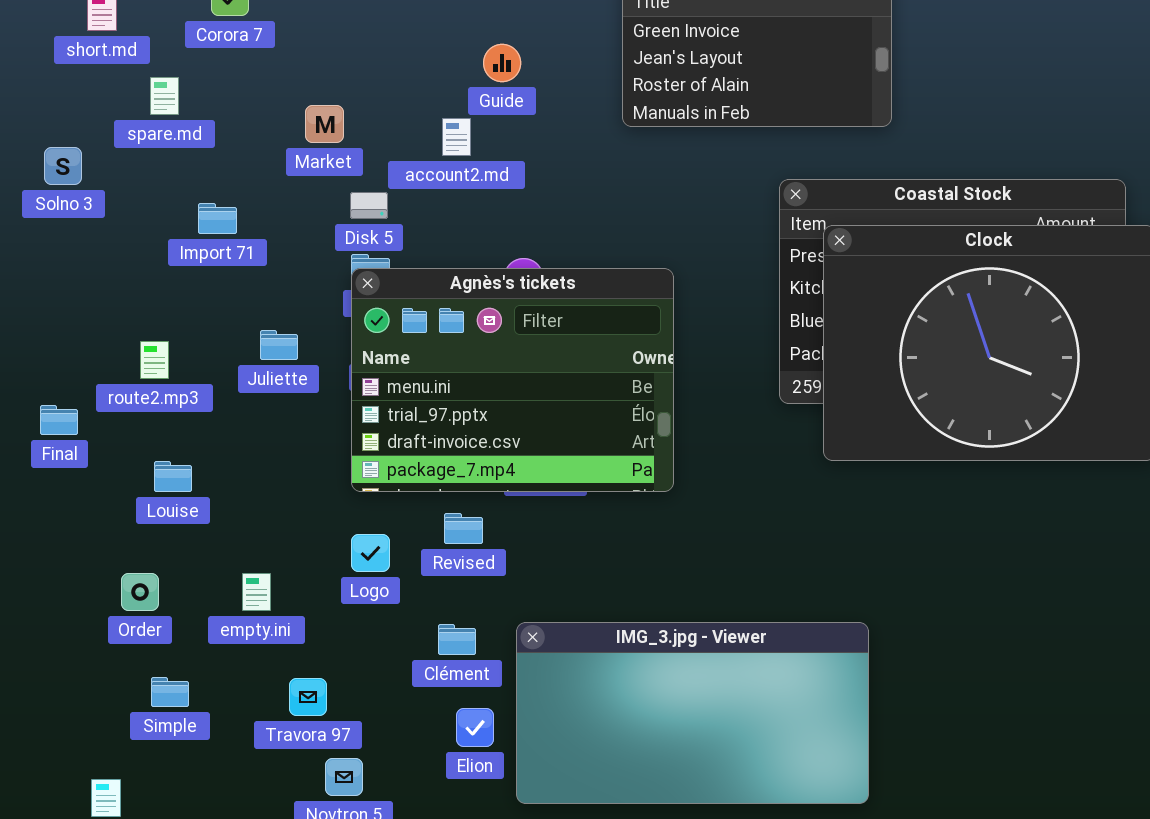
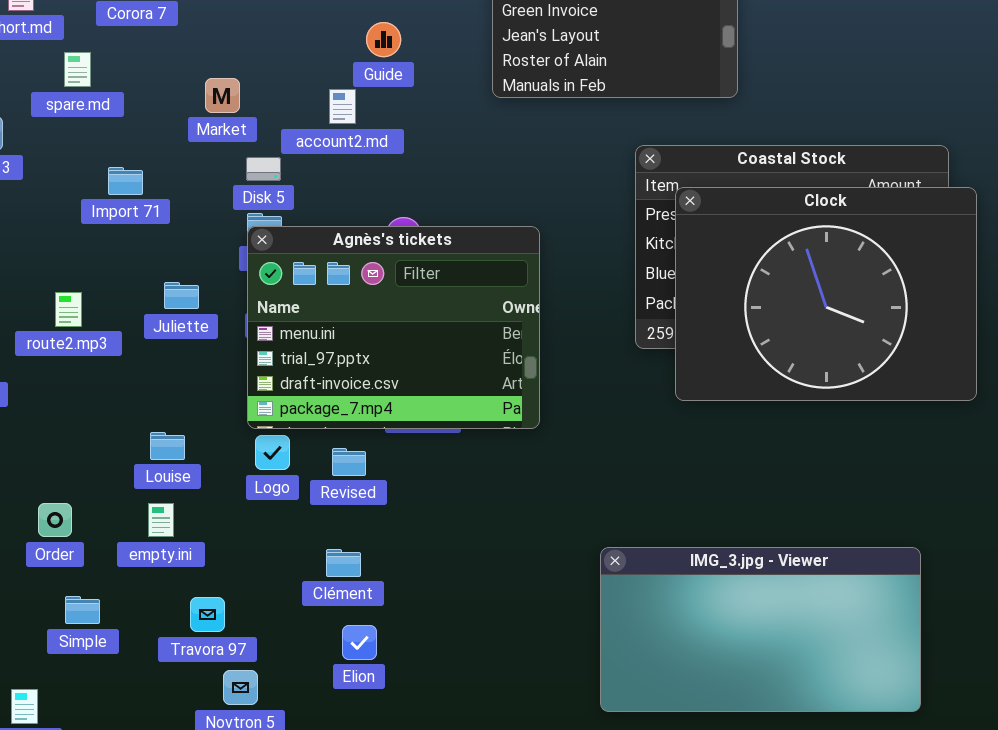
Louise: [154,461,192,492] -> [150,432,185,460], moved
Logo: [351,534,390,572] -> [255,435,290,470], moved
IMG_3.jpg - Viewer: [516,622,869,804] -> [600,547,921,712], moved

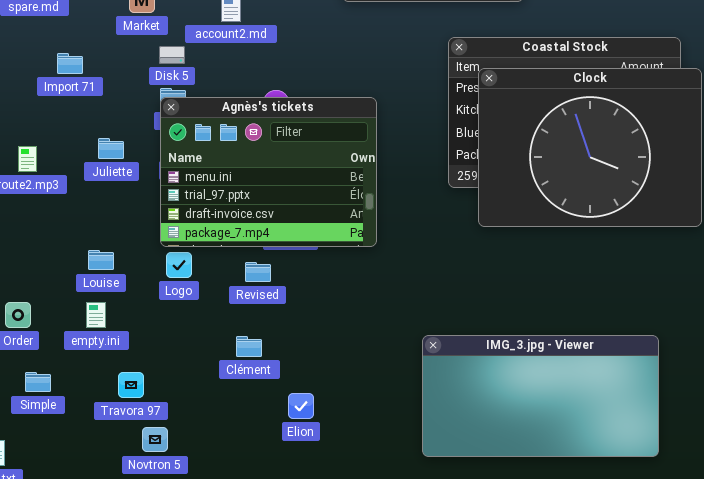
Revised: [332,448,366,476] -> [245,262,271,282], moved
Clément: [326,549,361,577] -> [236,336,262,357], moved
Elion: [342,625,377,660] -> [288,393,314,419], moved

